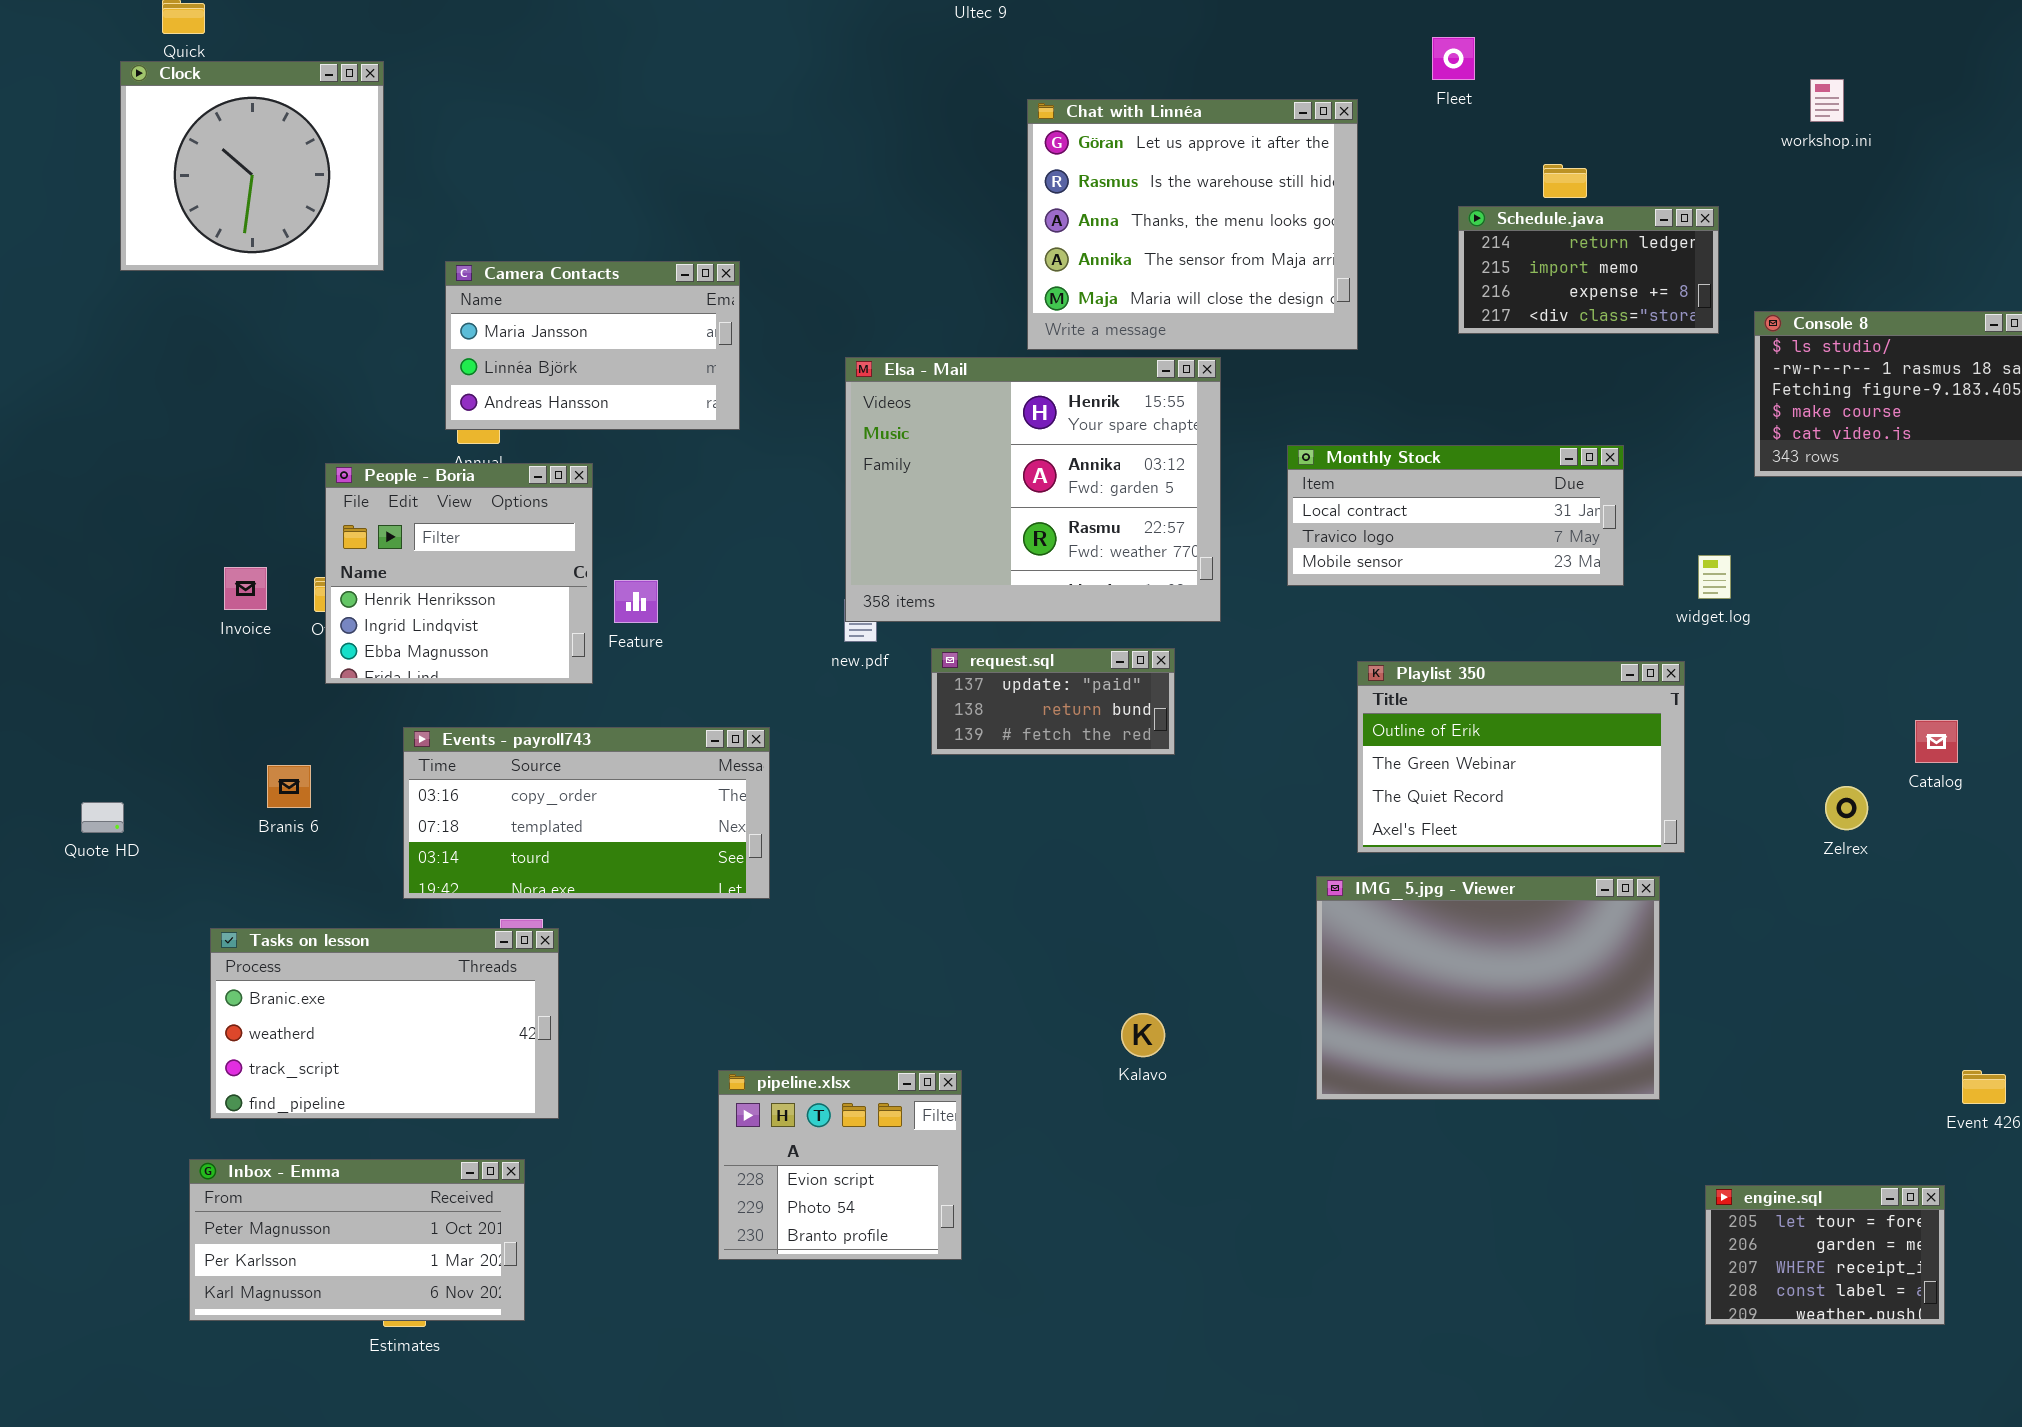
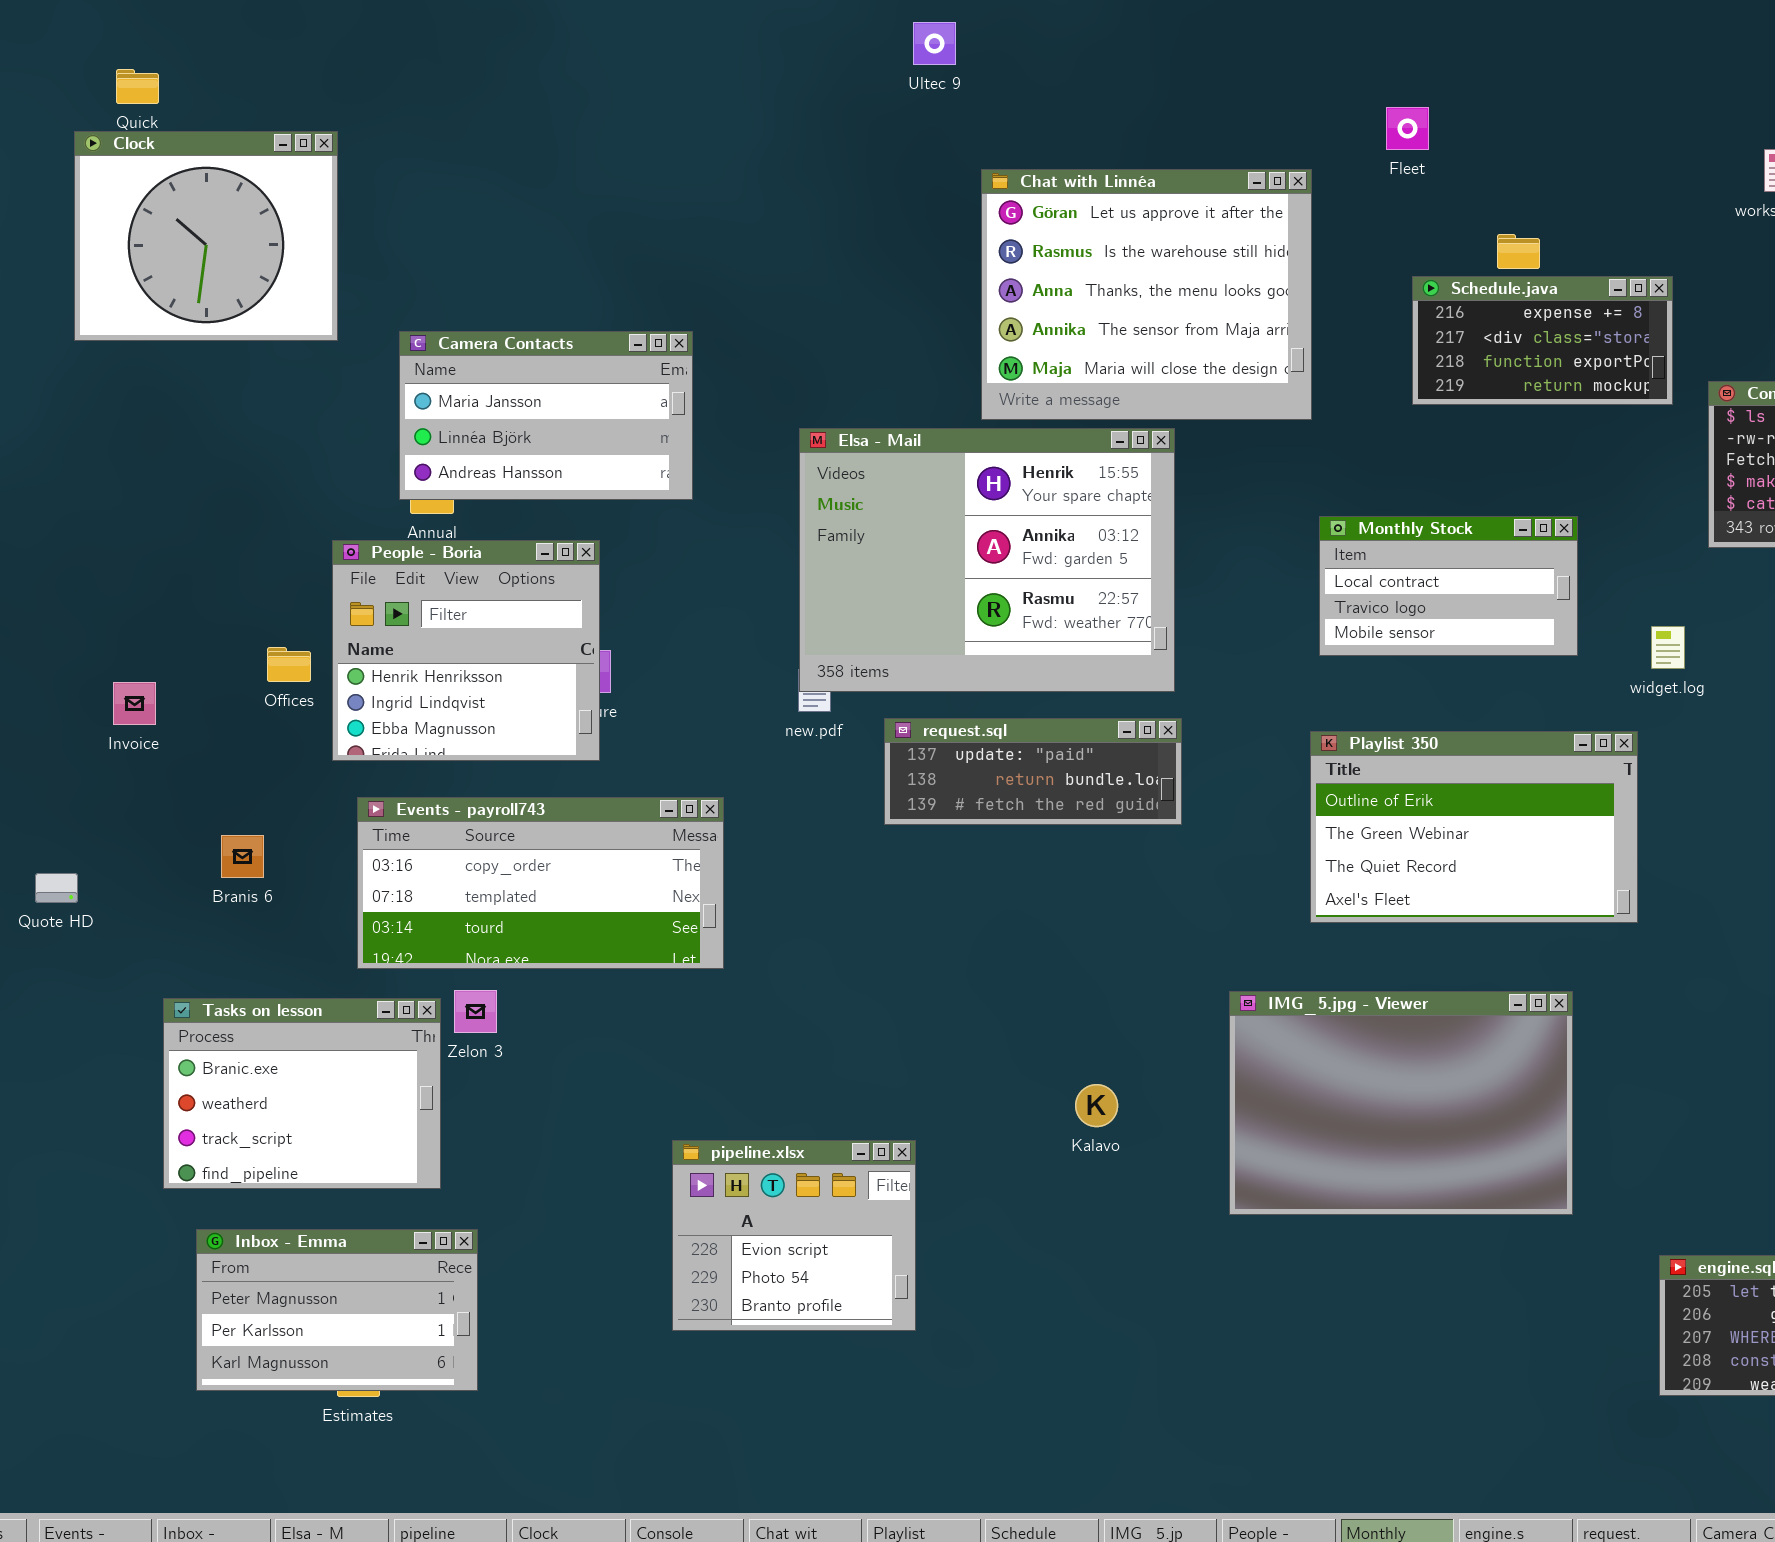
Schedule.java: [1458,206,1719,334] -> [1412,276,1673,405], scrolled down 2 rows
Monthly Stock: [1287,445,1624,586] -> [1319,516,1578,656], resized
People - Boria: [325,463,593,684] -> [332,540,600,761], moved
Invoice: [224,567,267,610] -> [113,682,156,725], moved
request.sql: [931,648,1175,755] -> [884,718,1182,825], resized
IMG_5.jpg - Viewer: [1316,876,1660,1100] -> [1229,991,1573,1215], moved
Tasks on lesson: [210,928,559,1119] -> [163,998,441,1189], resized
Inbox - Emma: [189,1159,525,1321] -> [196,1229,478,1391], resized

